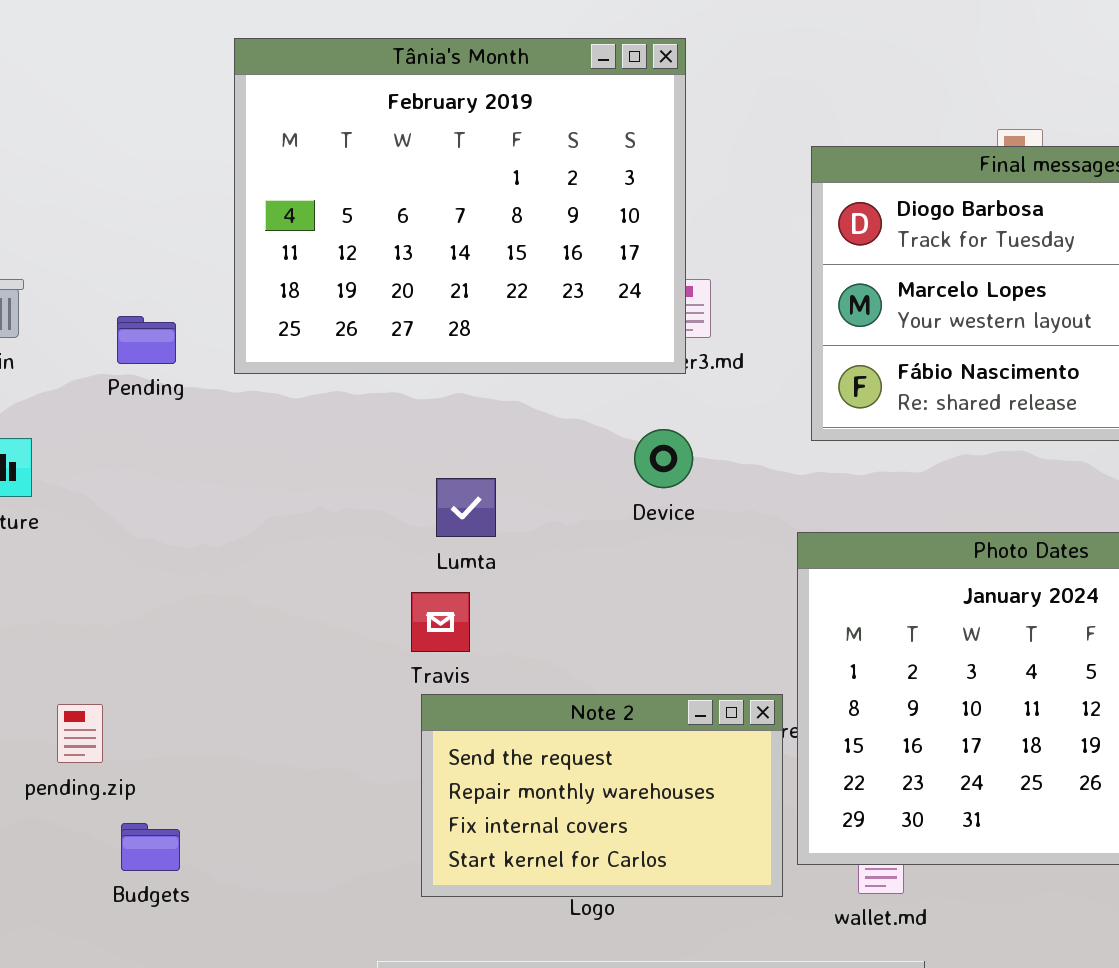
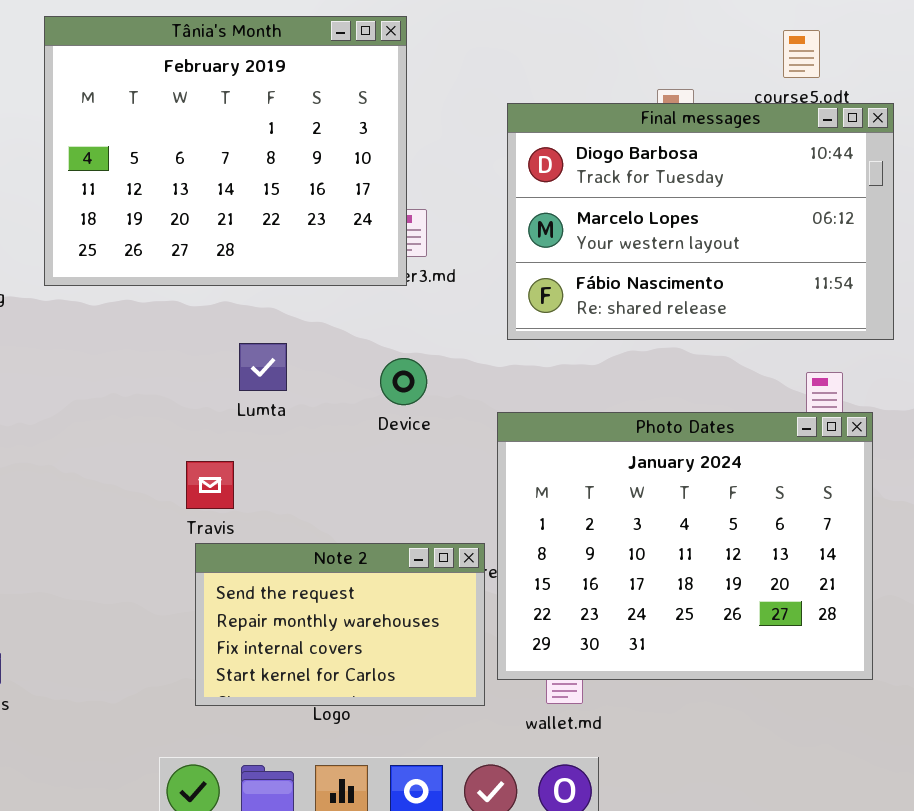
Device: [634,429,693,488] -> [380,358,427,405], moved
Lumta: [436,478,496,537] -> [239,343,287,391], moved

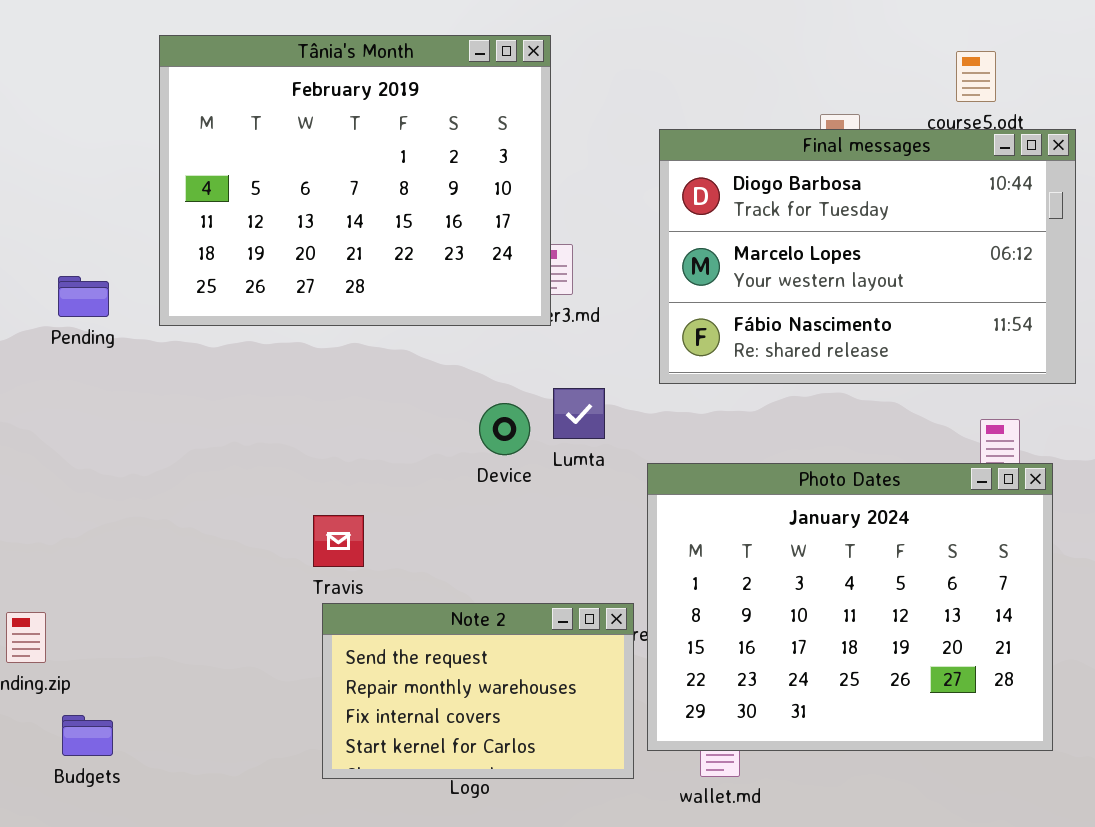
Lumta: [239,343,287,391] -> [553,388,605,439], moved
Device: [380,358,427,405] -> [479,403,530,455], moved

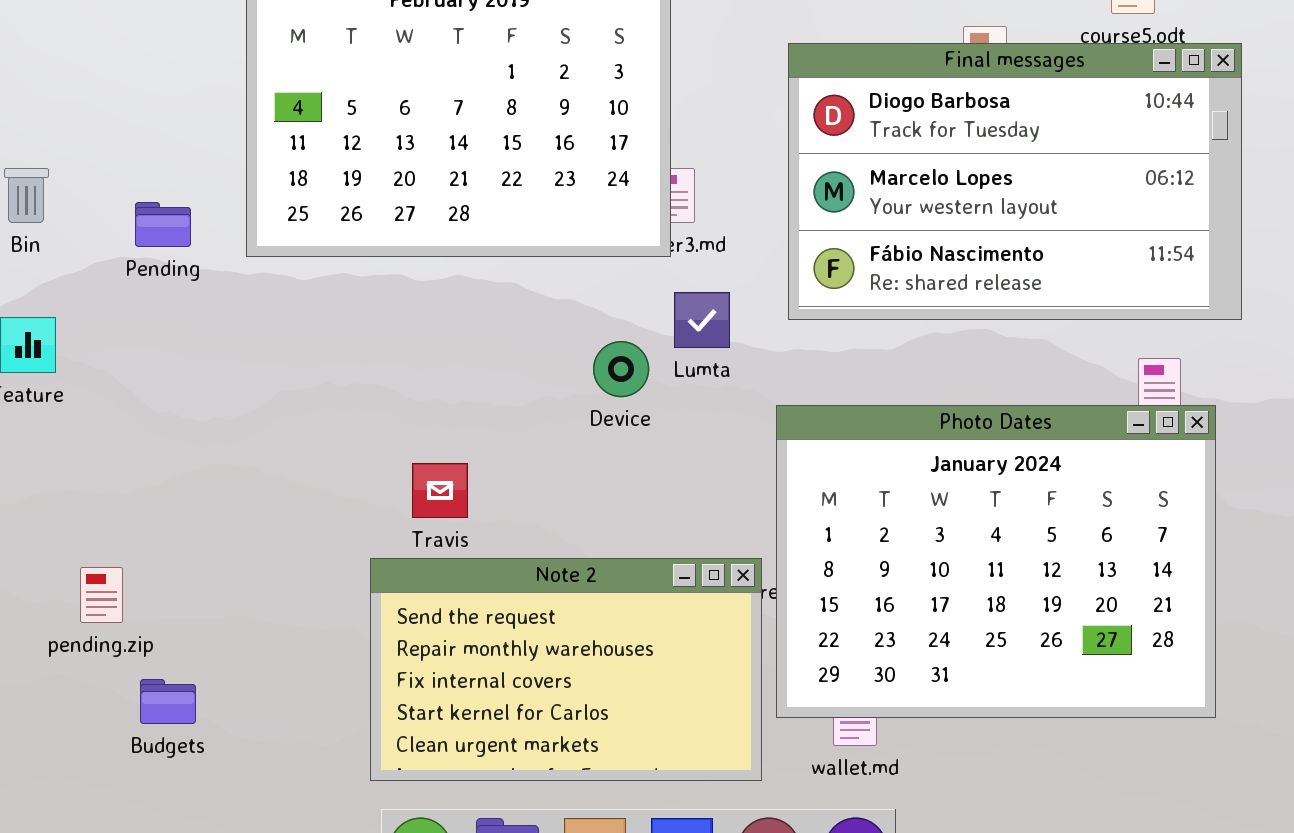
Lumta: [553,388,605,439] -> [674,292,730,348], moved
Note 2: [322,603,634,779] -> [370,558,762,781], resized

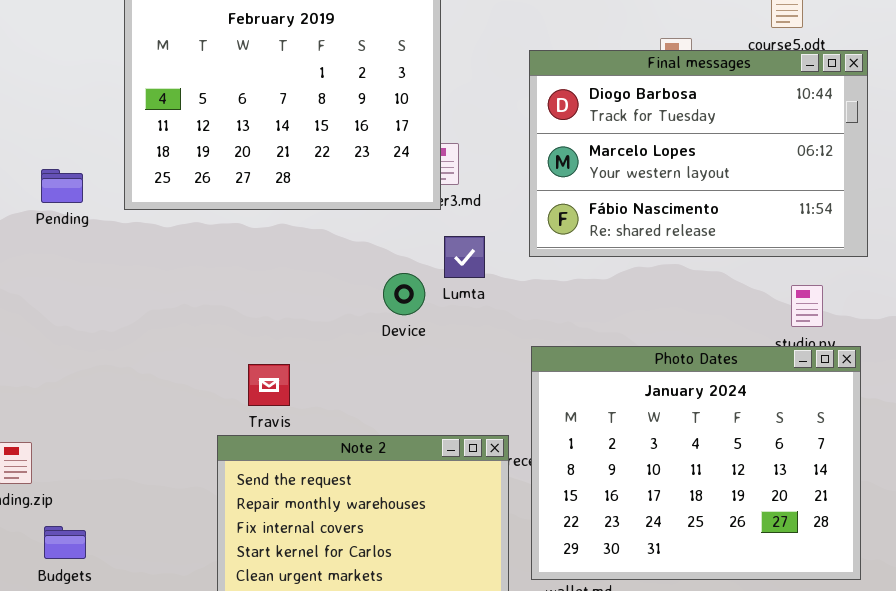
Photo Dates: [776,405,1216,718] -> [531,346,861,580], moved

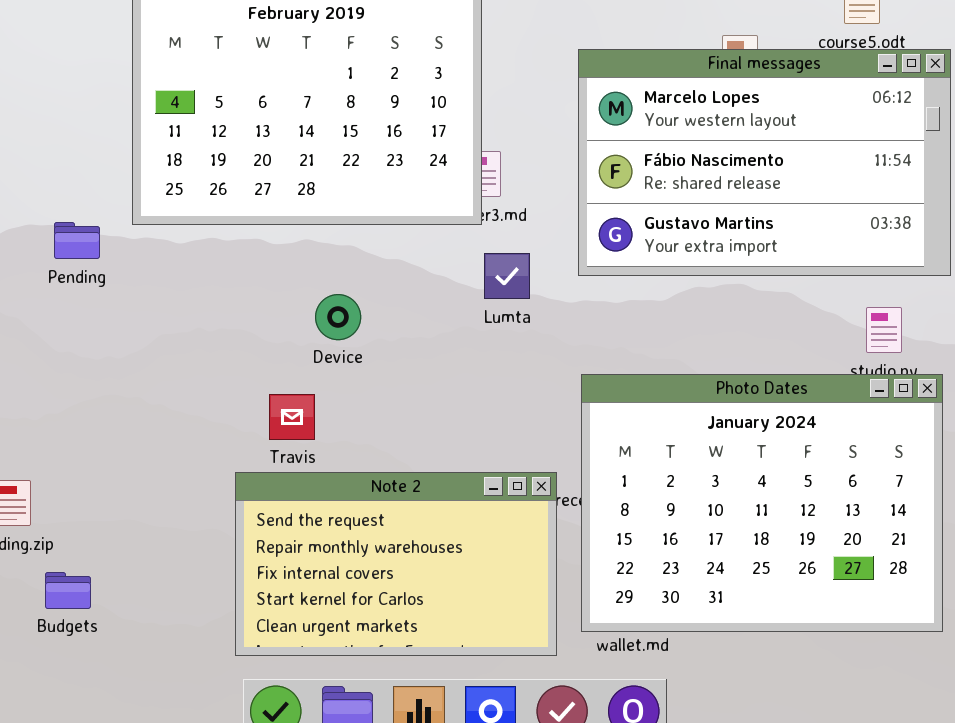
Final messages: [529,50,868,257] -> [578,49,951,276], scrolled down 1 row
Pending: [41,169,83,203] -> [54,222,100,259], moved
Device: [383,273,425,315] -> [315,294,361,340], moved

